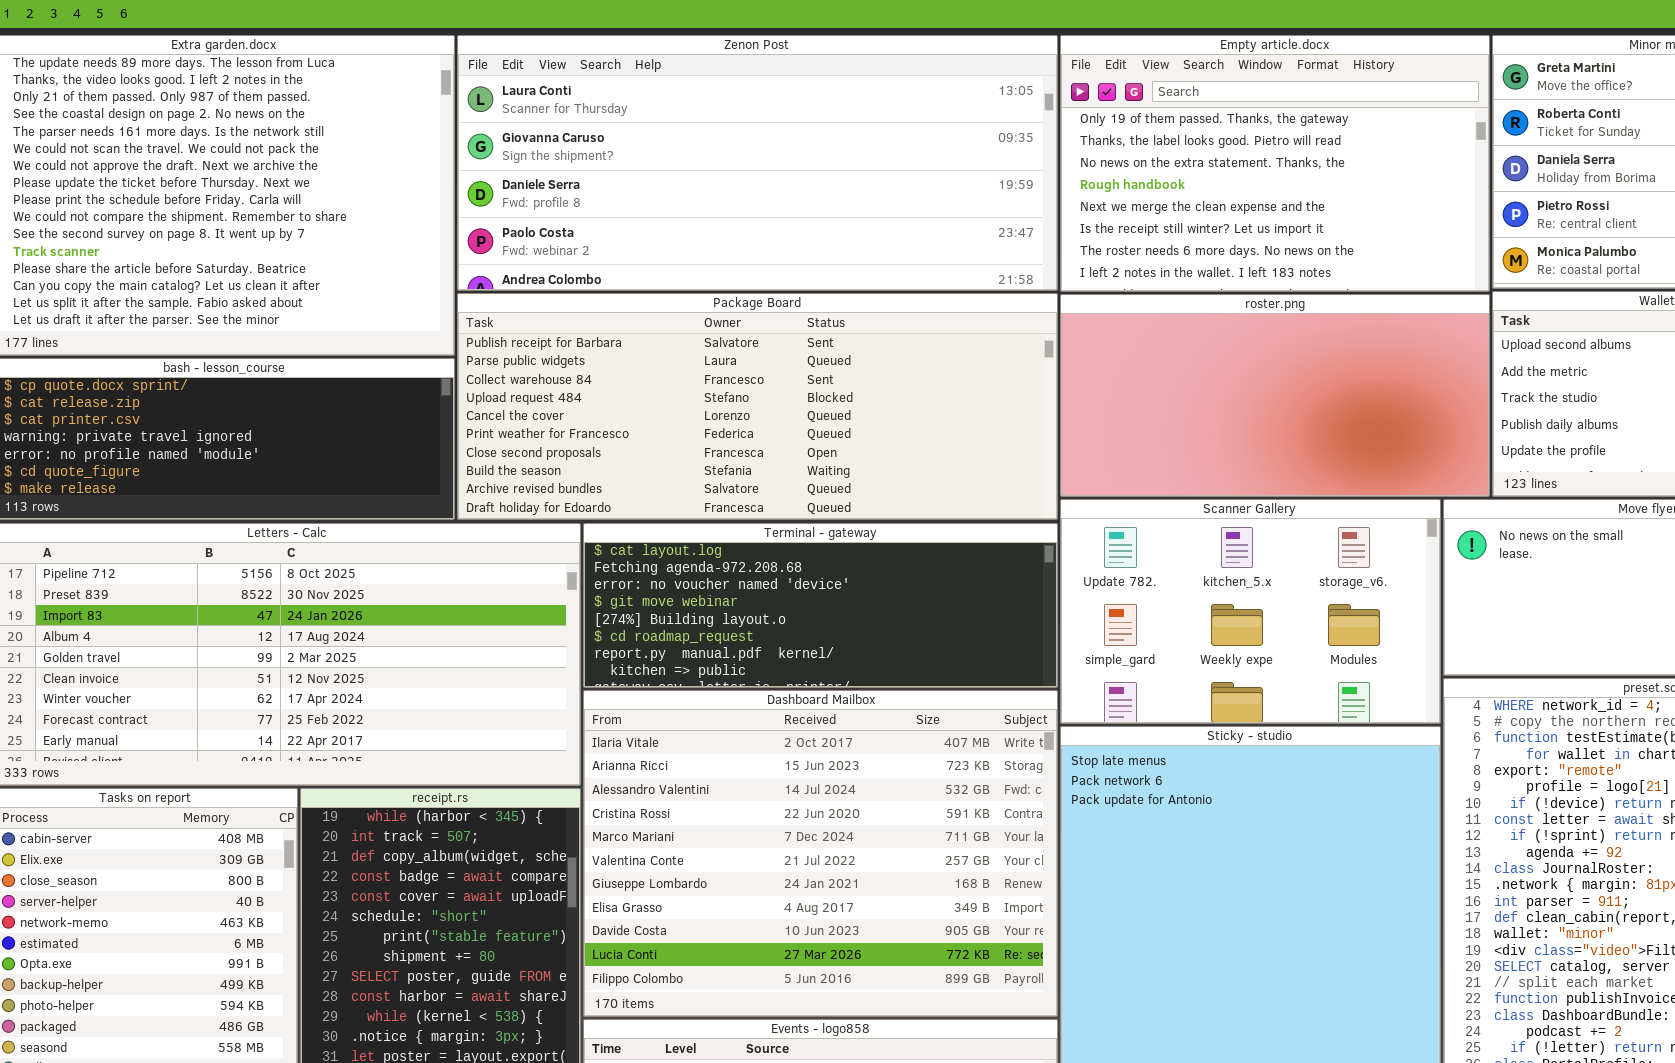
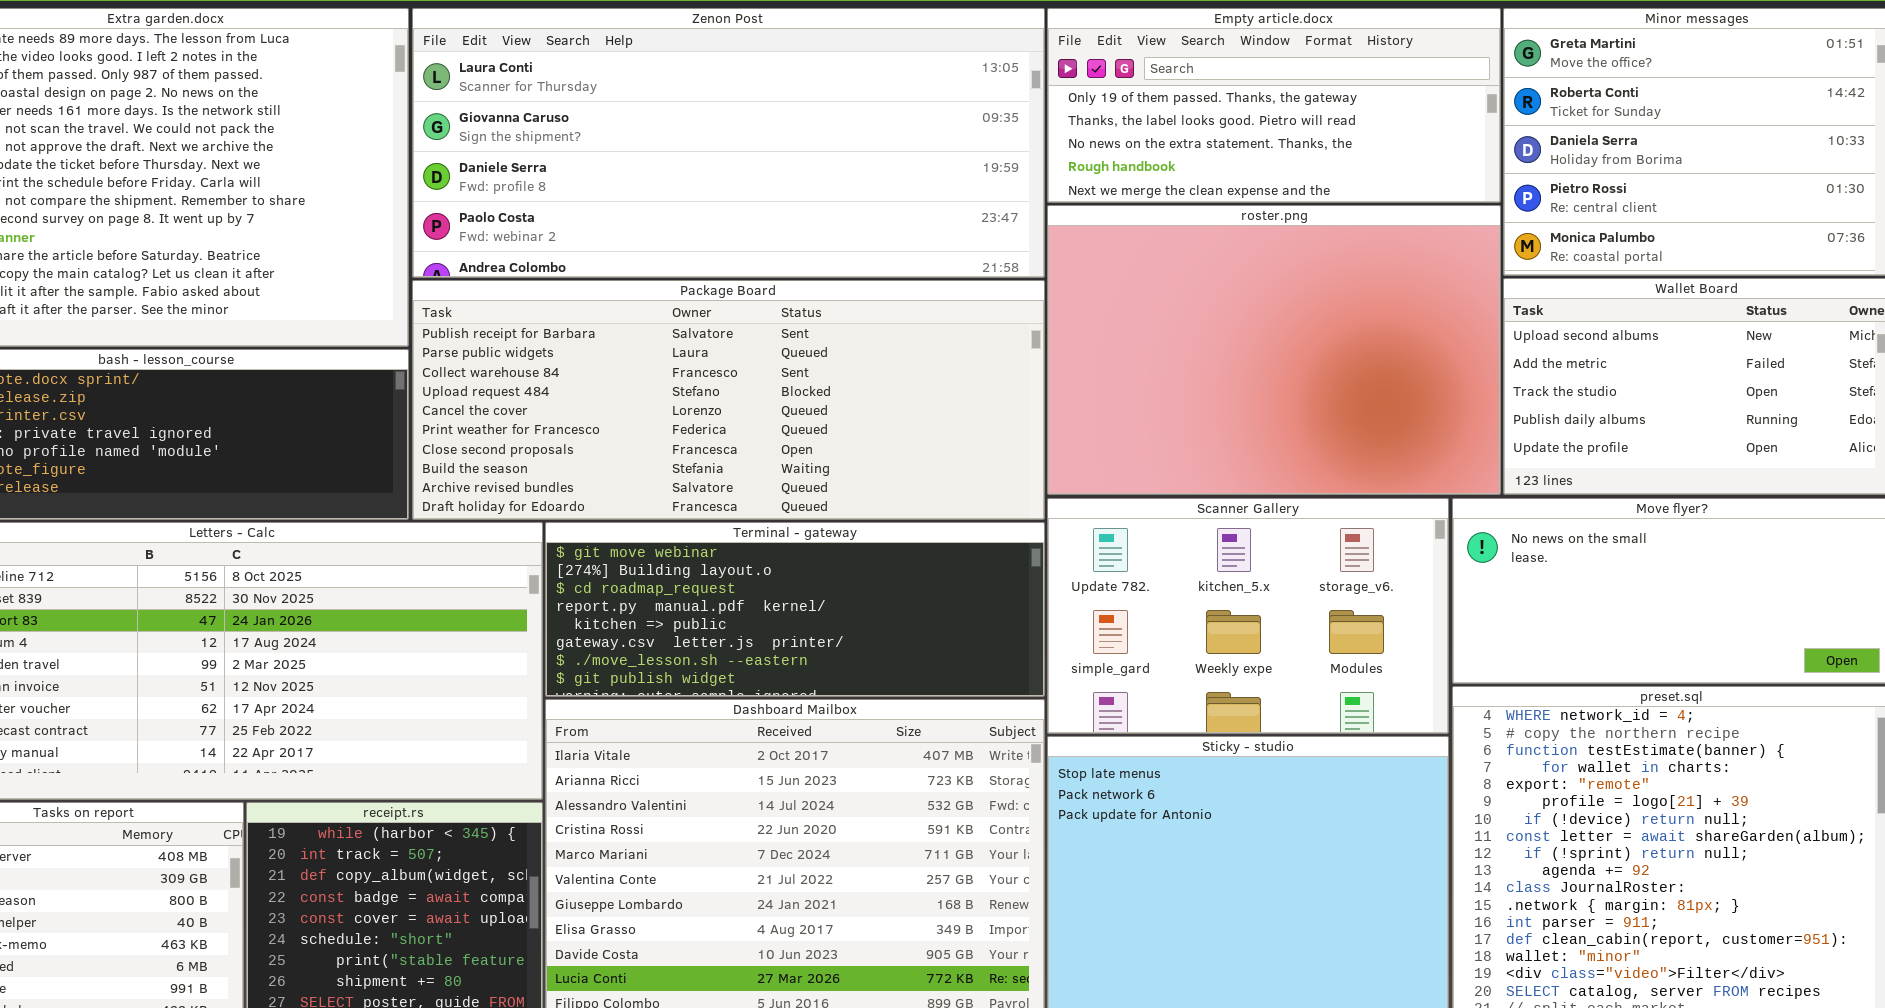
Empty article.docx: [1060,35,1490,292] -> [1047,8,1501,203], resized
roster.png: [1060,294,1490,497] -> [1047,205,1501,495], resized
Terminal - gateway: [583,523,1058,688] -> [545,522,1045,697], scrolled down 3 rows

